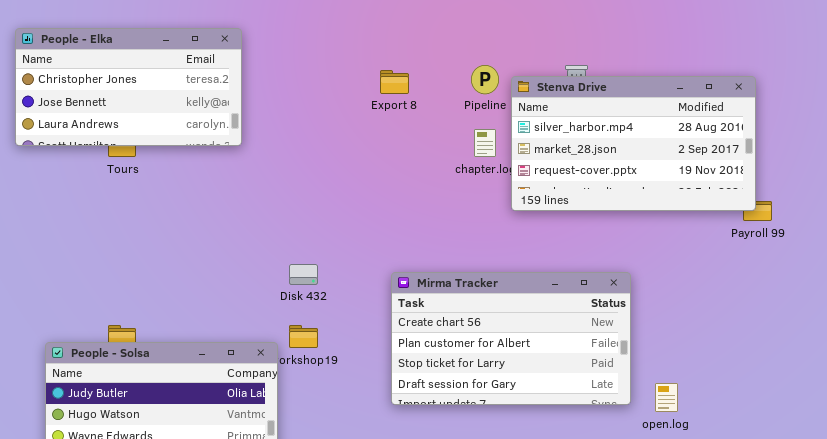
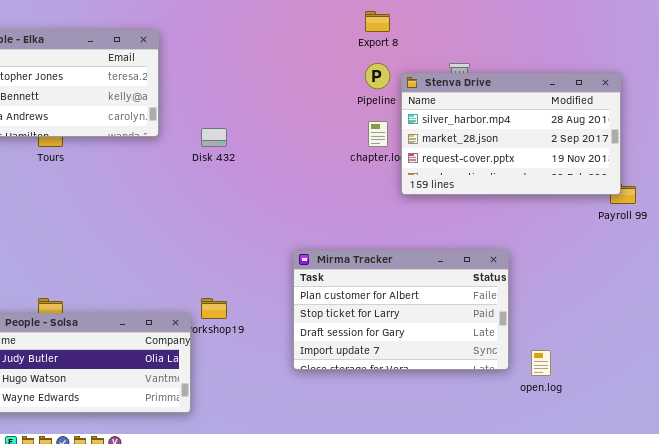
Export 8: [380,70,409,94] -> [365,11,390,32], moved
Disk 432: [289,264,318,285] -> [201,128,227,147], moved
Mirma Tracker: [391,272,631,405] -> [293,250,509,370], scrolled down 1 row

